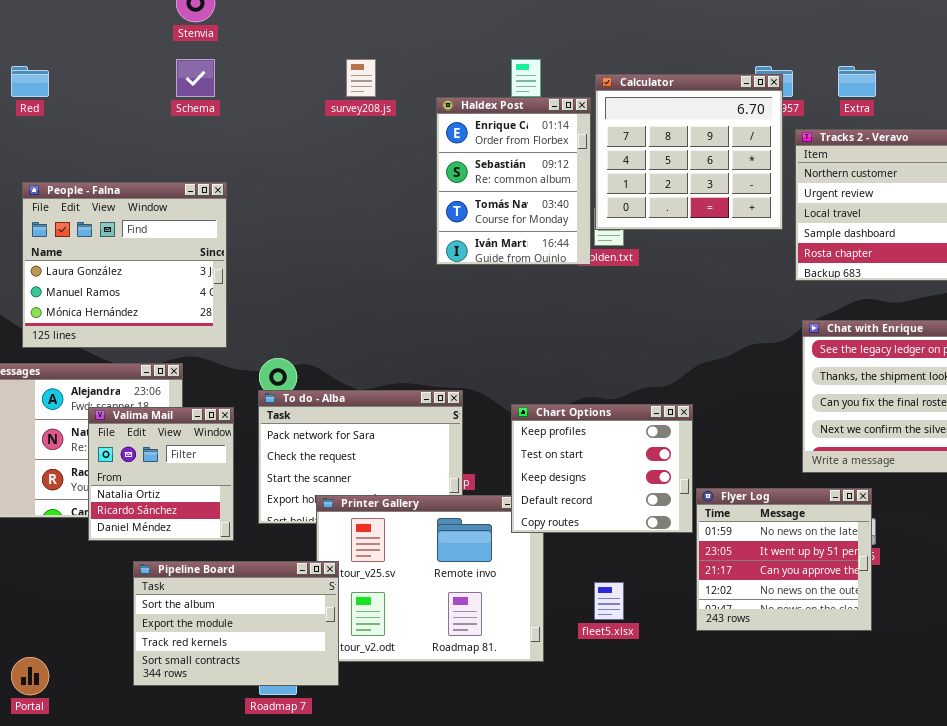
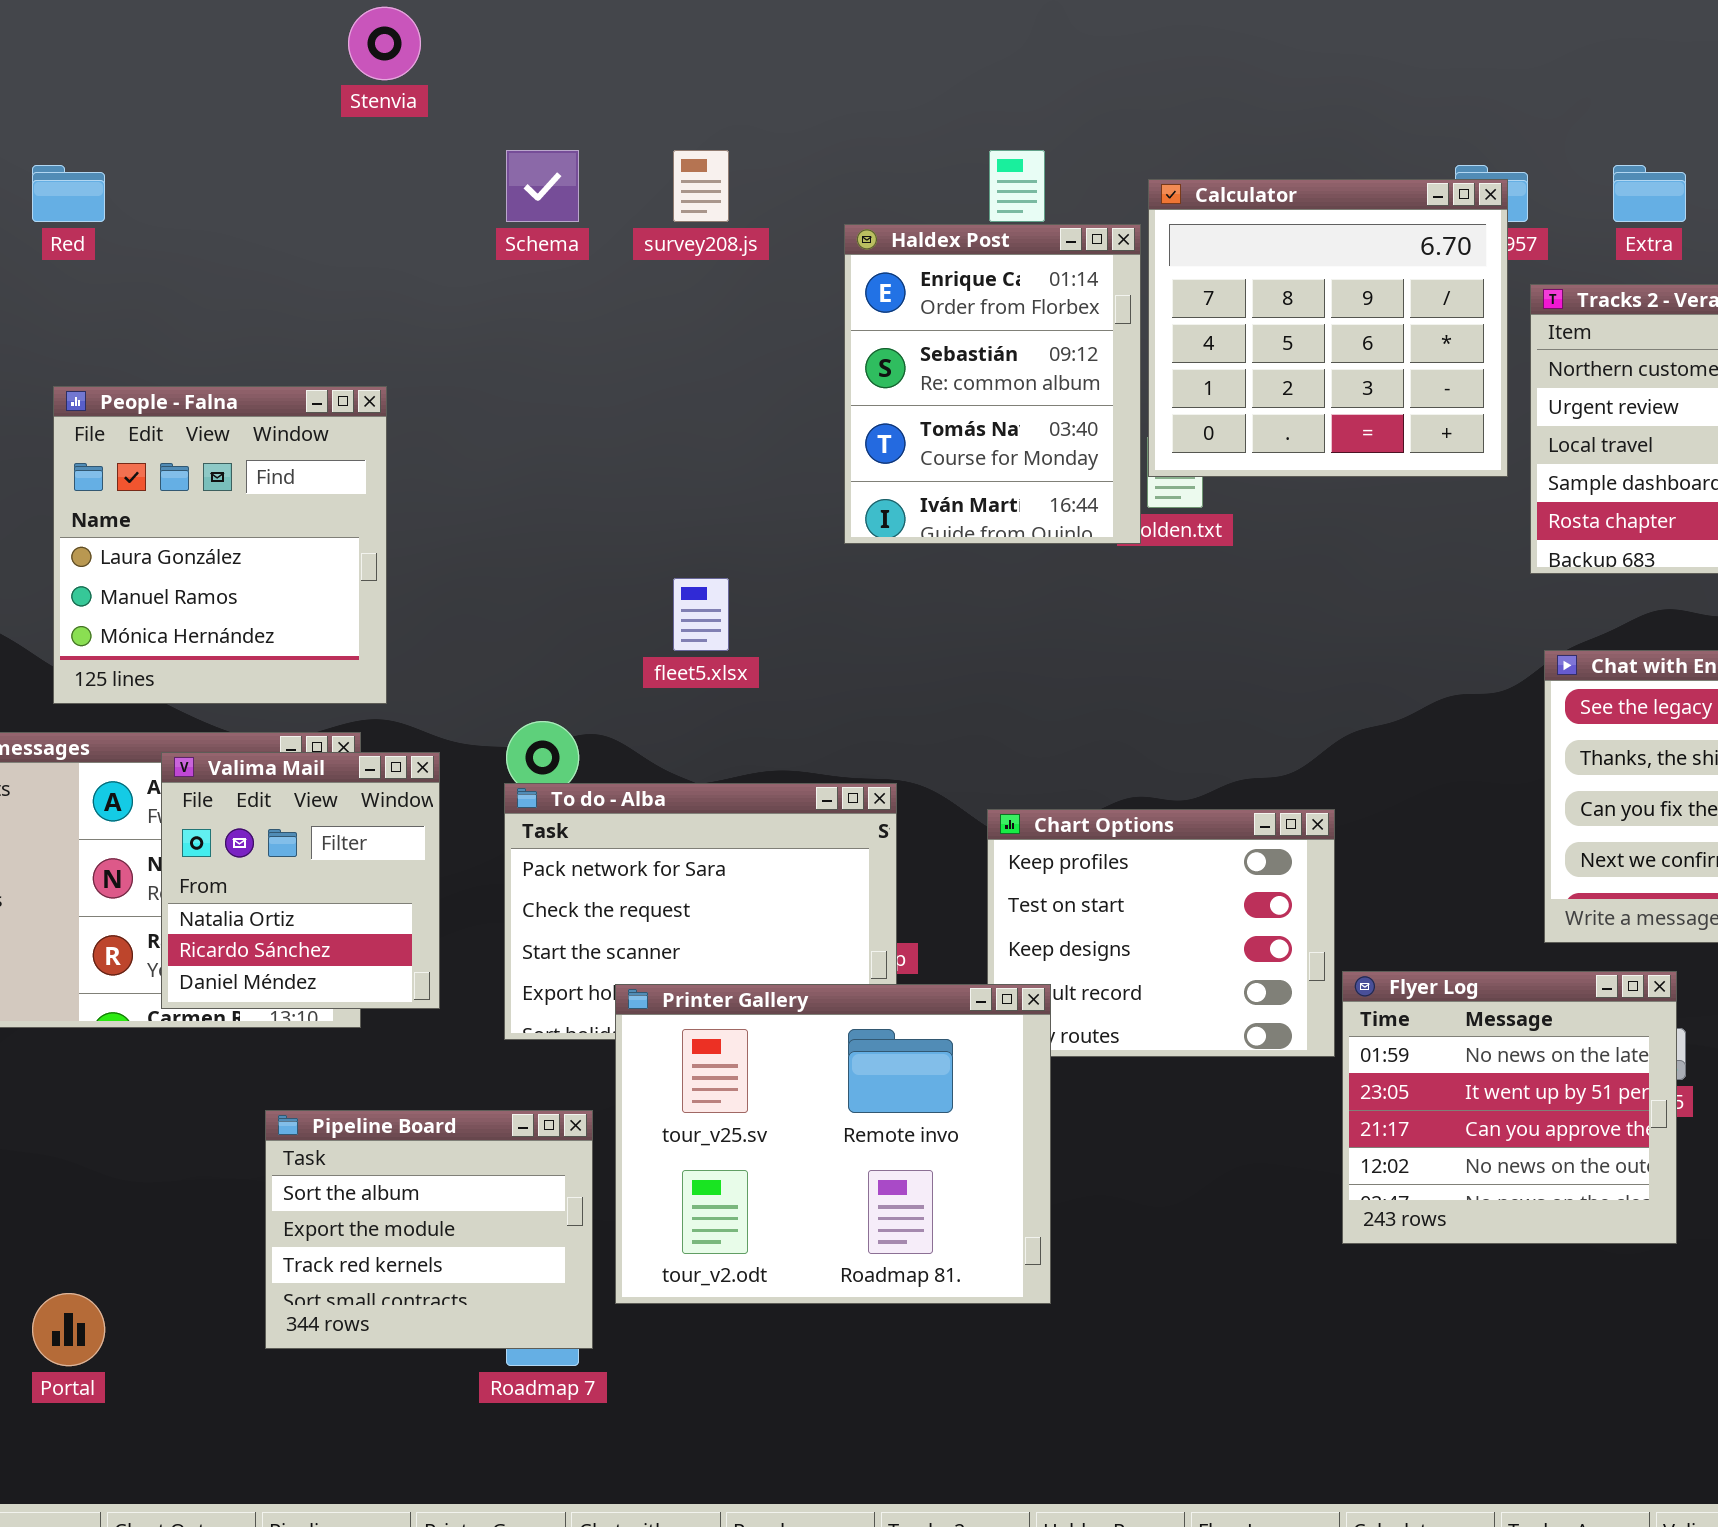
Schema: [176,59,215,97] -> [506,150,579,222], moved
People - Falna: [22,182,227,348] -> [53,386,387,704], resized
Valima Mail: [88,407,234,541] -> [161,752,440,1009], moved
Printer Gallery: [316,495,544,662] -> [615,984,1051,1304], raised
Pipeline Board: [133,561,339,686] -> [265,1110,593,1349], resized
fleet5.xlsx: [594,582,624,620] -> [673,578,729,651], moved

